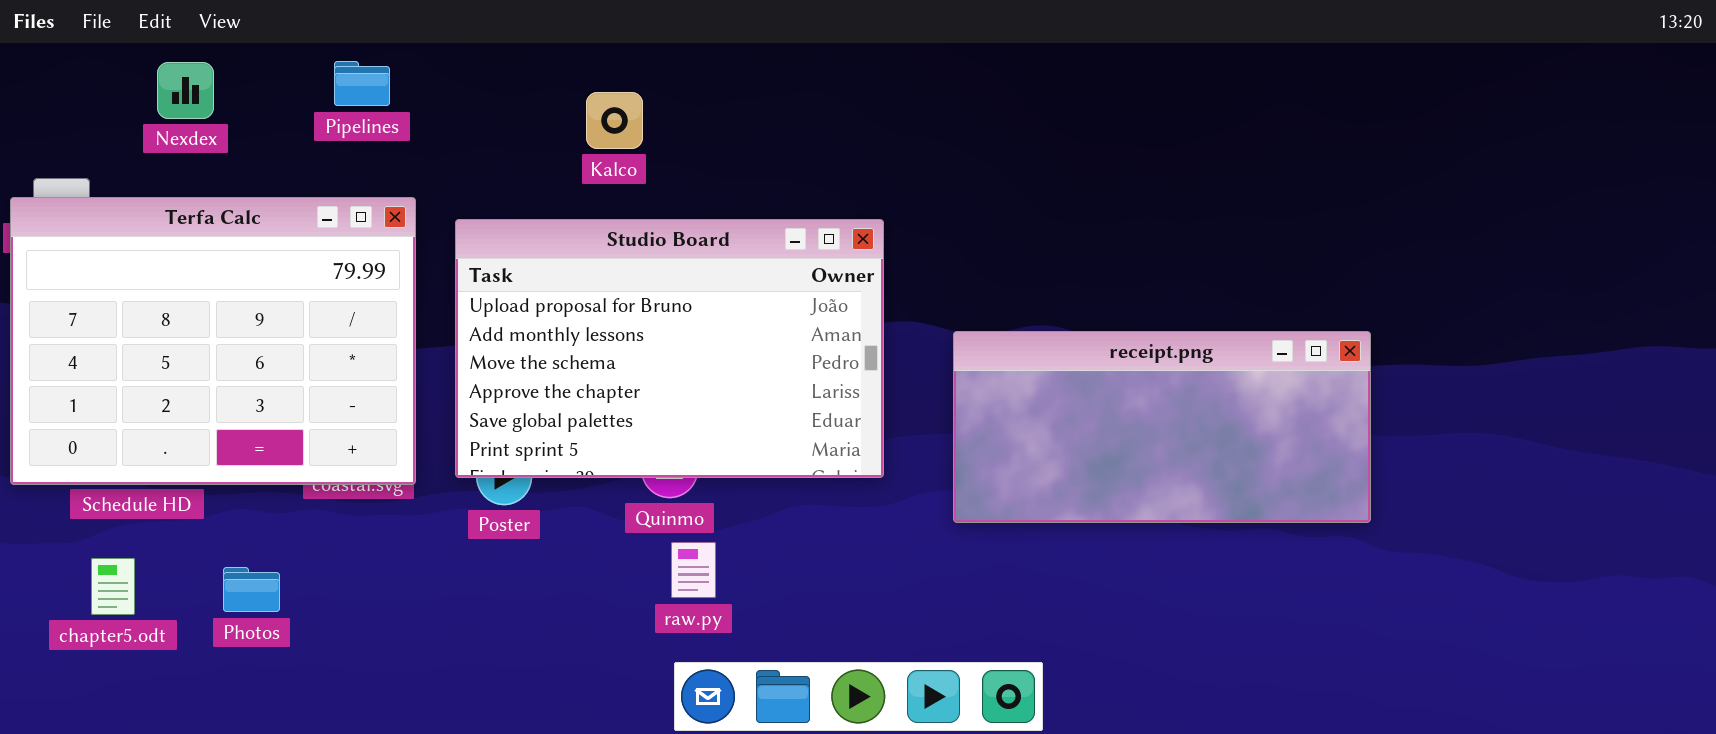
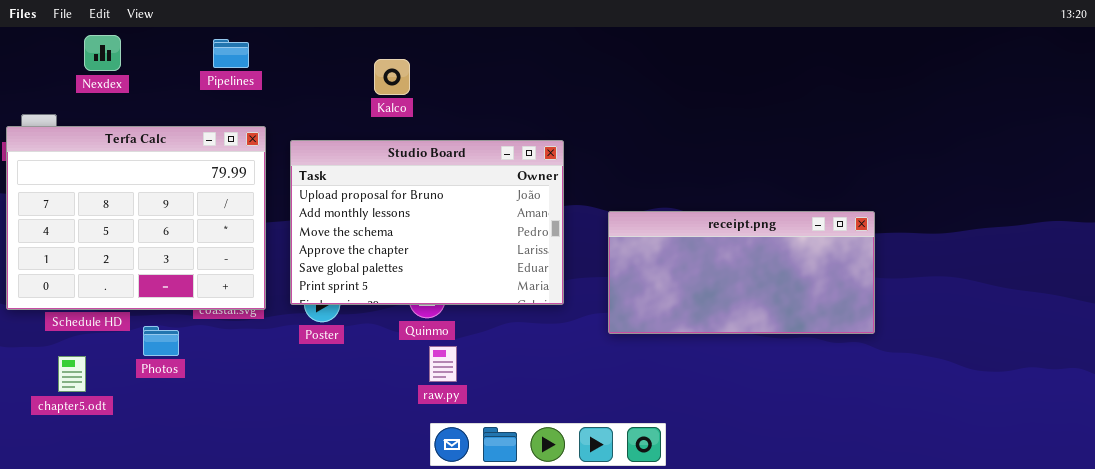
Nexdex: [157,62,214,119] -> [84,35,121,71], moved
Photos: [223,567,280,612] -> [143,326,179,356], moved

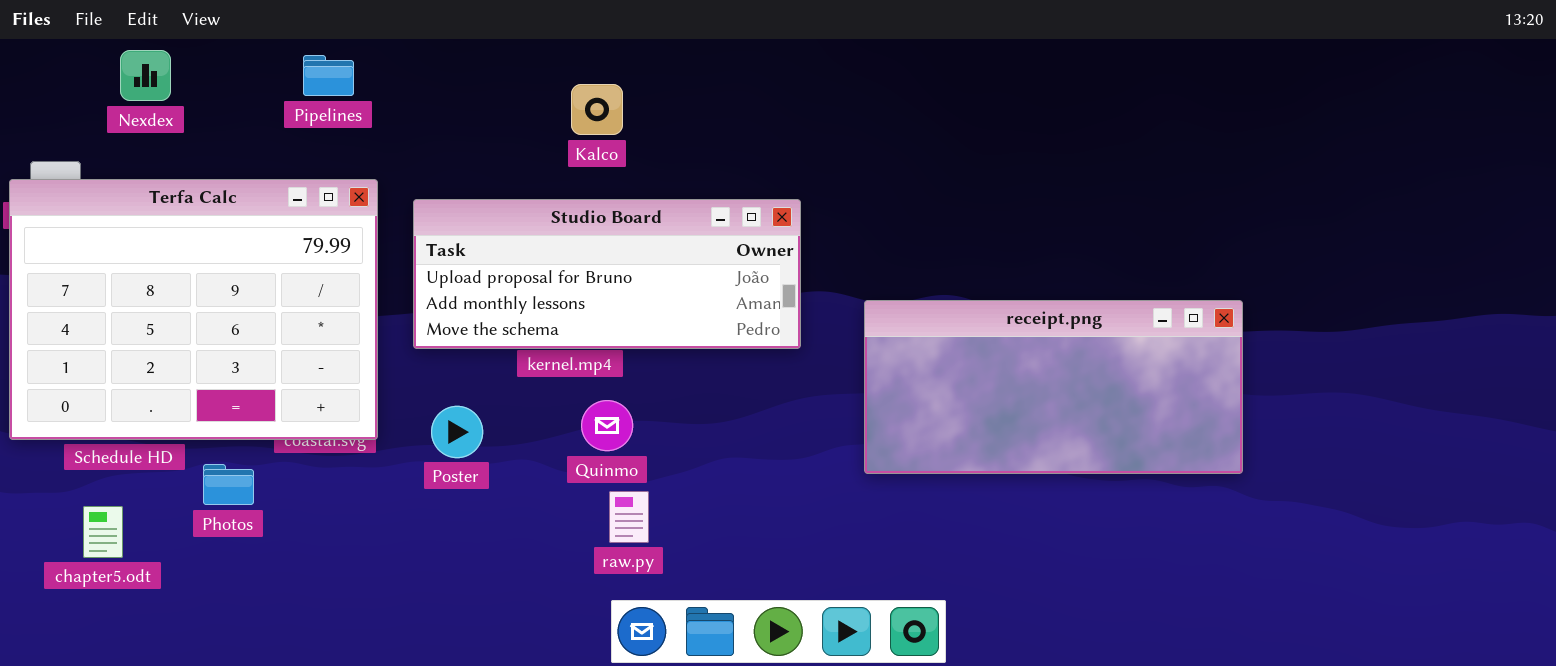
Kalco: [374,59,410,95] -> [571,84,623,135], moved
Studio Board: [290,140,564,305] -> [413,199,801,349], resized

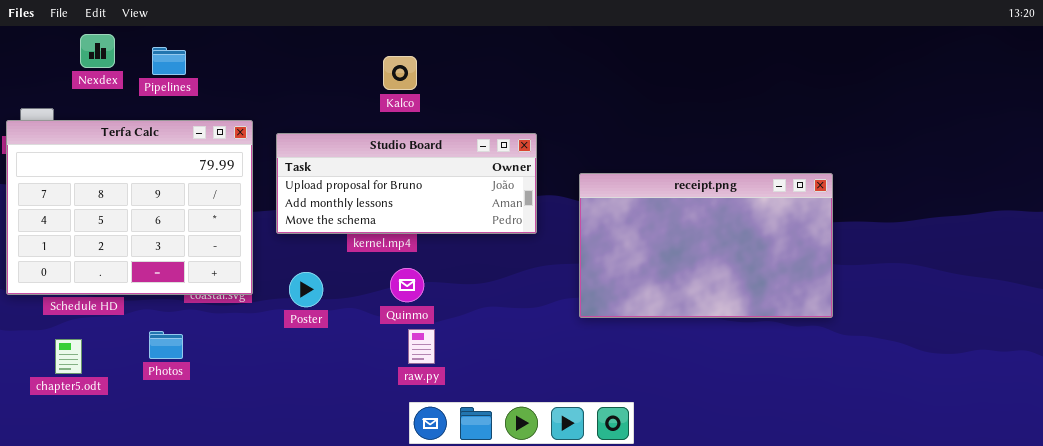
Pipelines: [303,55,354,96] -> [152,47,186,75], moved
receipt.png: [864,300,1243,474] -> [579,173,833,318], resized
Photos: [203,464,254,505] -> [149,331,183,359], moved

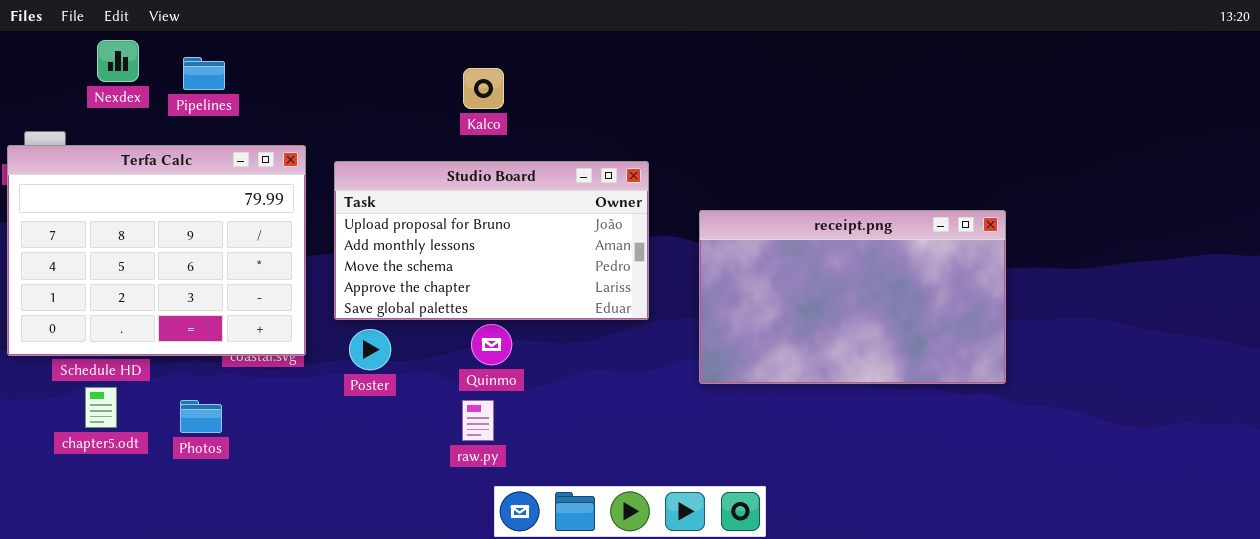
Studio Board: [276,133,537,234] -> [334,161,649,320], resized
raw.py: [408,329,435,364] -> [462,400,494,441], moved
chapter5.odt: [55,339,82,374] -> [85,387,117,428], moved

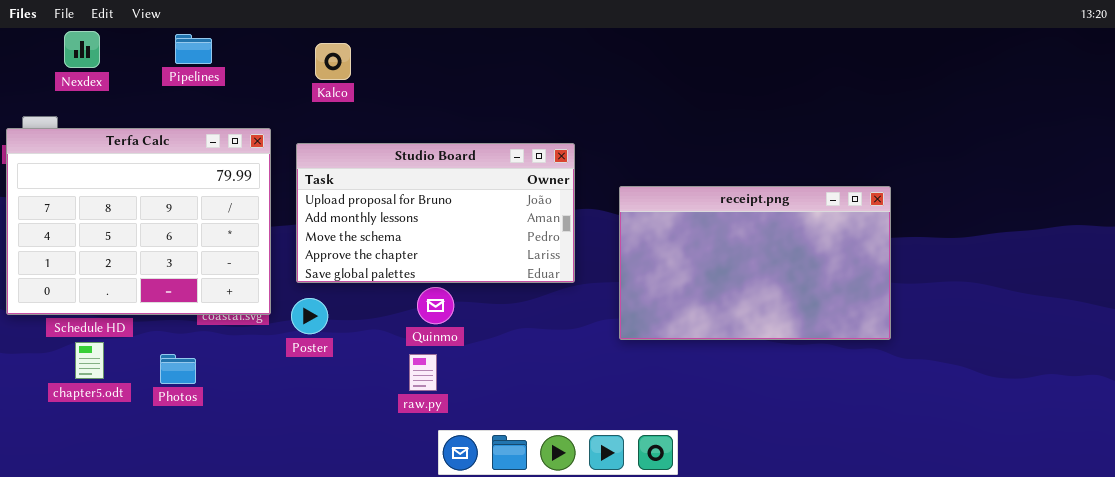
Nexdex: [97,40,139,82] -> [64,31,100,68], moved
Pipelines: [183,57,225,90] -> [175,34,212,64], moved
Kalco: [463,68,504,109] -> [315,43,351,80], moved
Poster: [349,329,391,370] -> [291,298,328,334], moved

